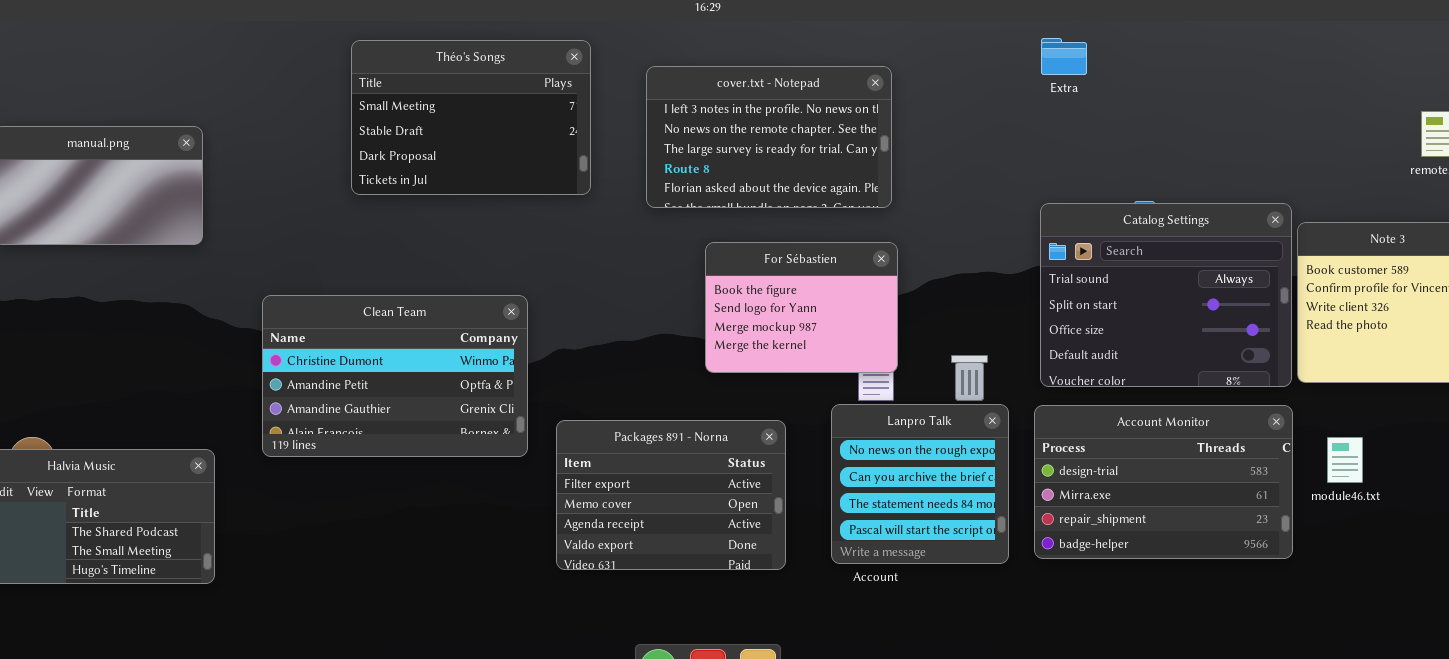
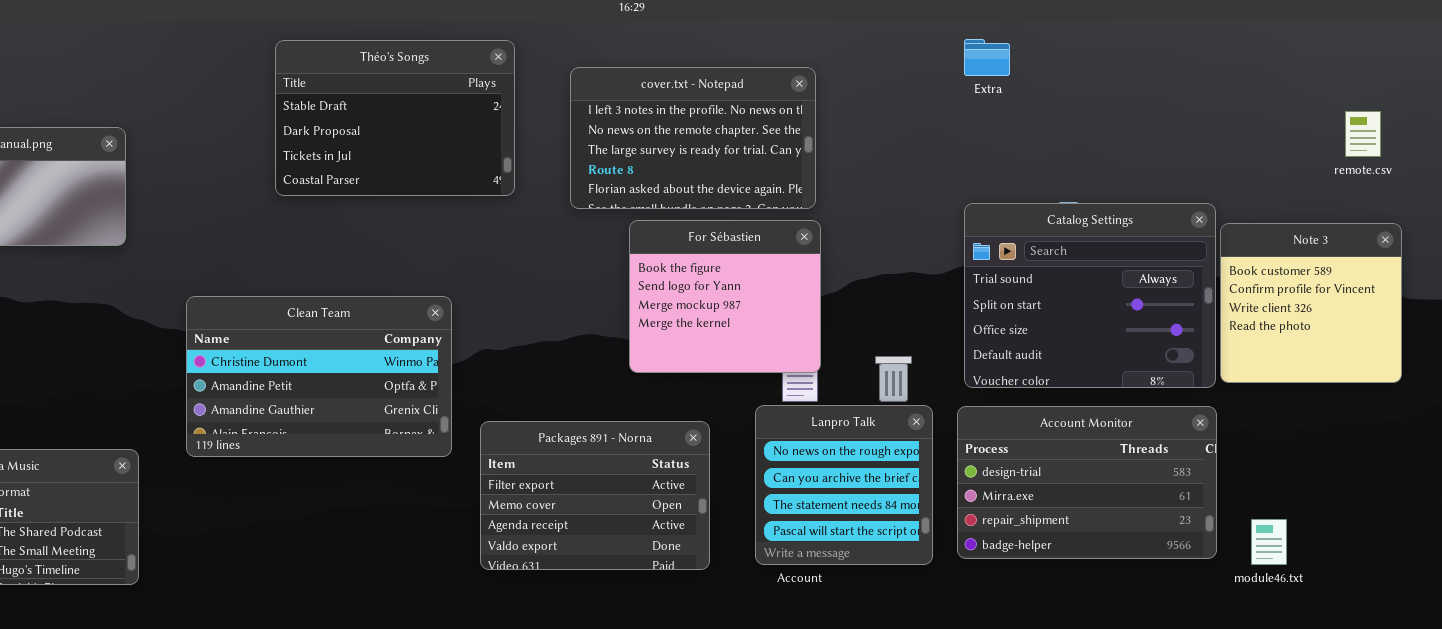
Théo's Songs: [351,40,591,195] -> [275,40,515,196], scrolled down 1 row
For Sébastien: [705,242,898,373] -> [629,220,821,373], resized
module46.txt: [1327,437,1363,483] -> [1251,519,1287,565], moved

